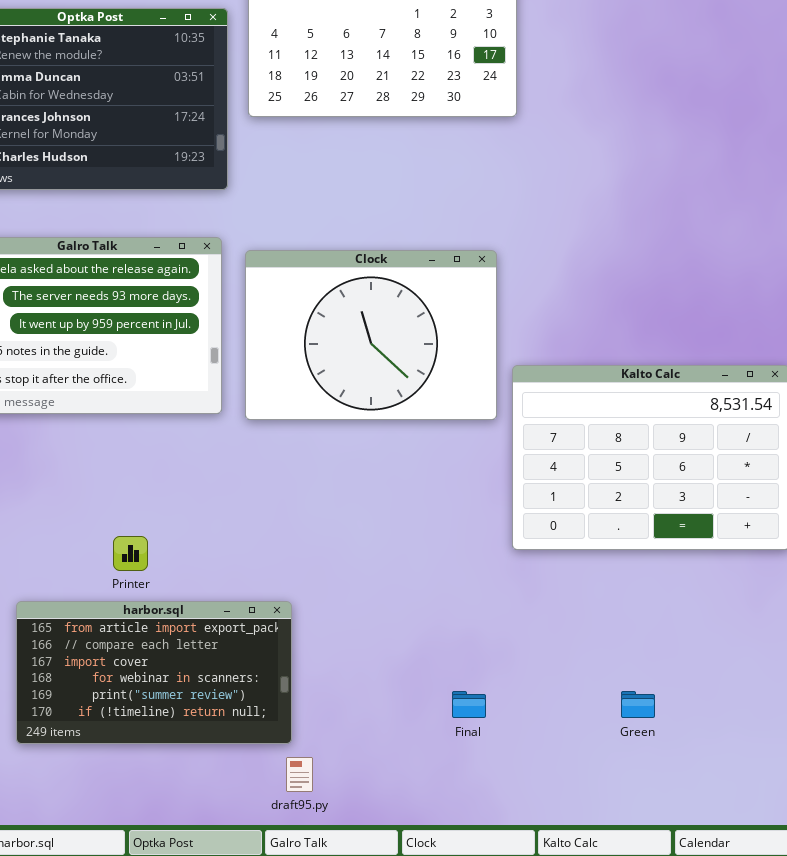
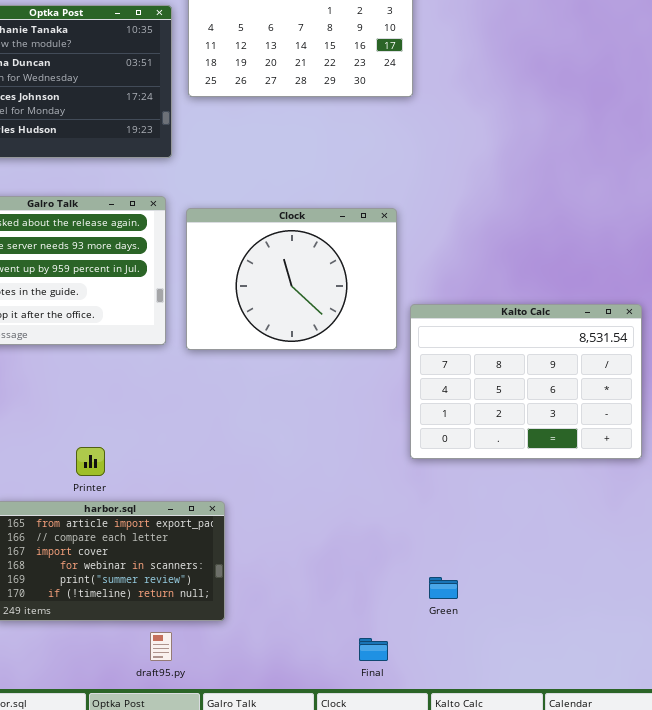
Final: [452,691,486,718] -> [359,638,388,661], moved
Green: [621,691,655,718] -> [429,577,458,599], moved
draft95.py: [286,757,313,792] -> [150,632,172,661], moved

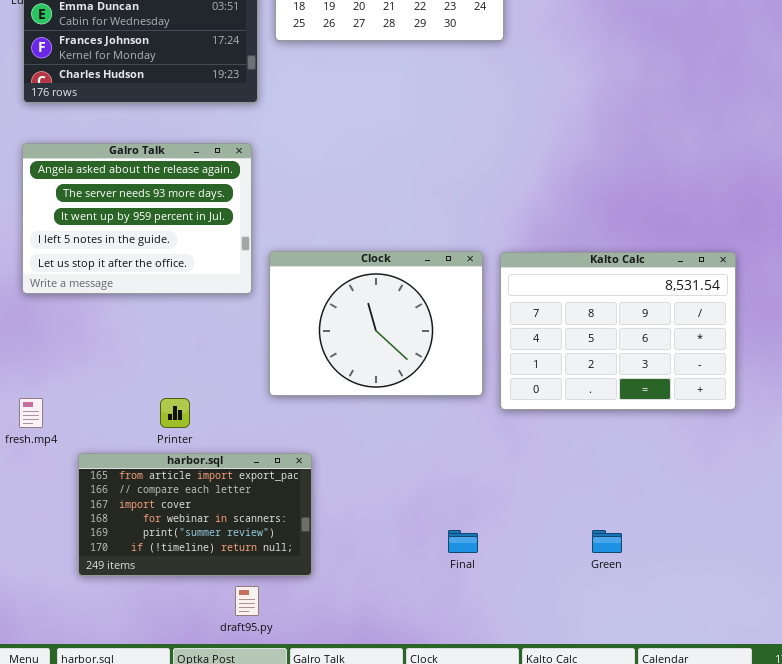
Clock: [186,208,397,350] -> [269,251,483,396], moved
Green: [429,577,458,599] -> [592,530,622,553], moved
Final: [359,638,388,661] -> [448,530,478,553], moved

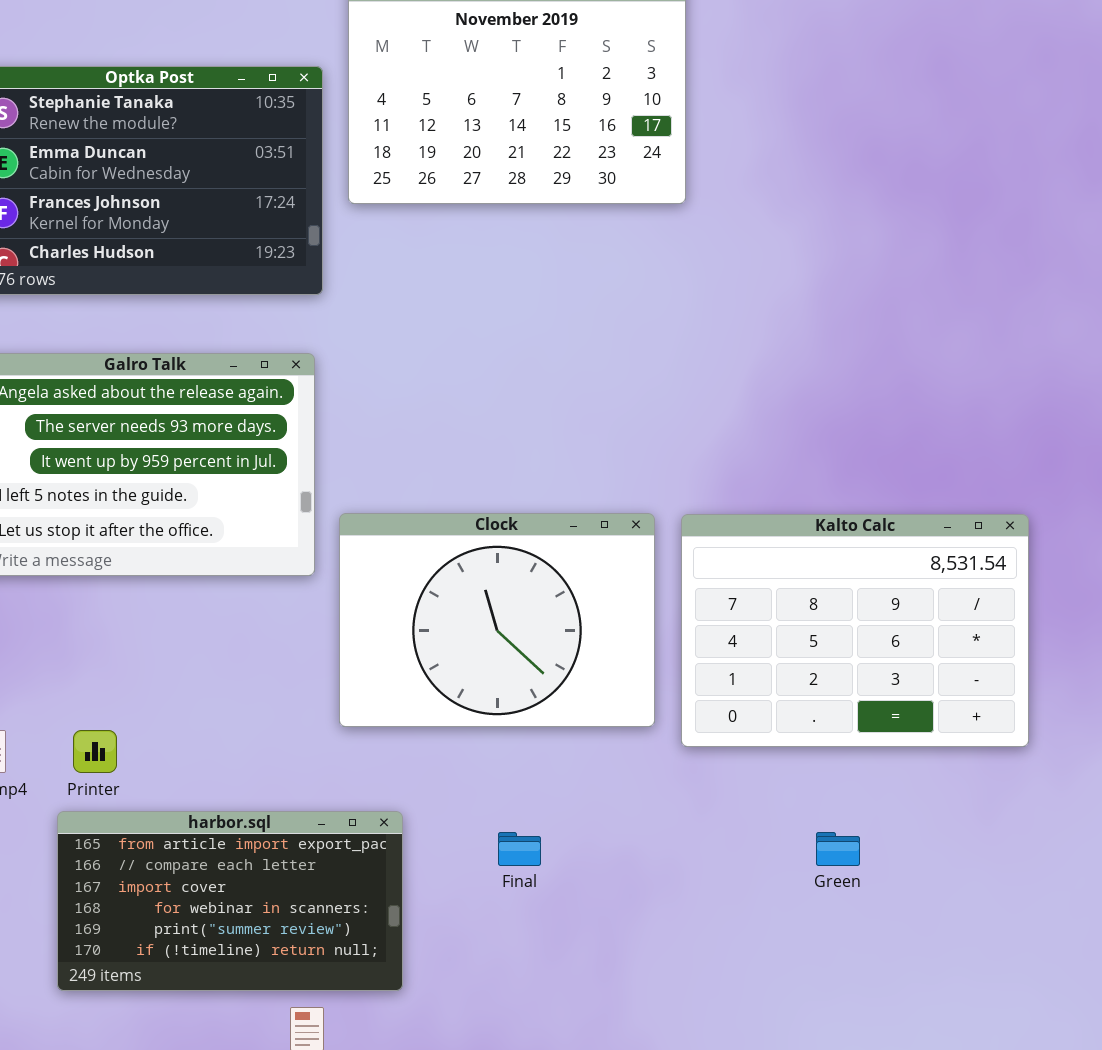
Printer: [160,398,190,428] -> [73,730,117,773], moved
Final: [448,530,478,553] -> [498,832,541,866], moved
Green: [592,530,622,553] -> [816,832,860,866], moved

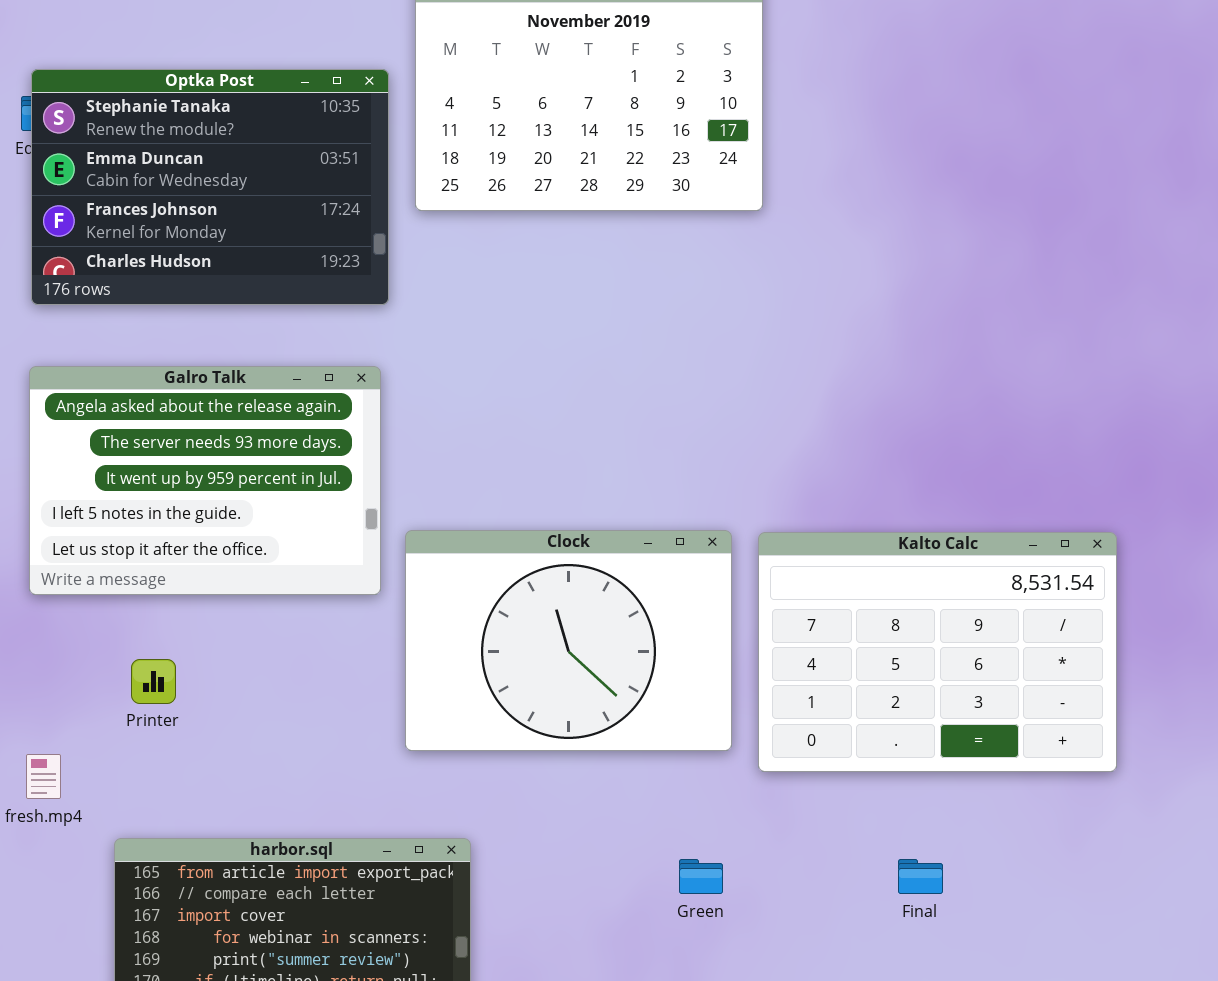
Printer: [73,730,117,773] -> [131,659,176,704], moved
Final: [498,832,541,866] -> [898,859,943,894], moved
Green: [816,832,860,866] -> [679,859,723,894], moved

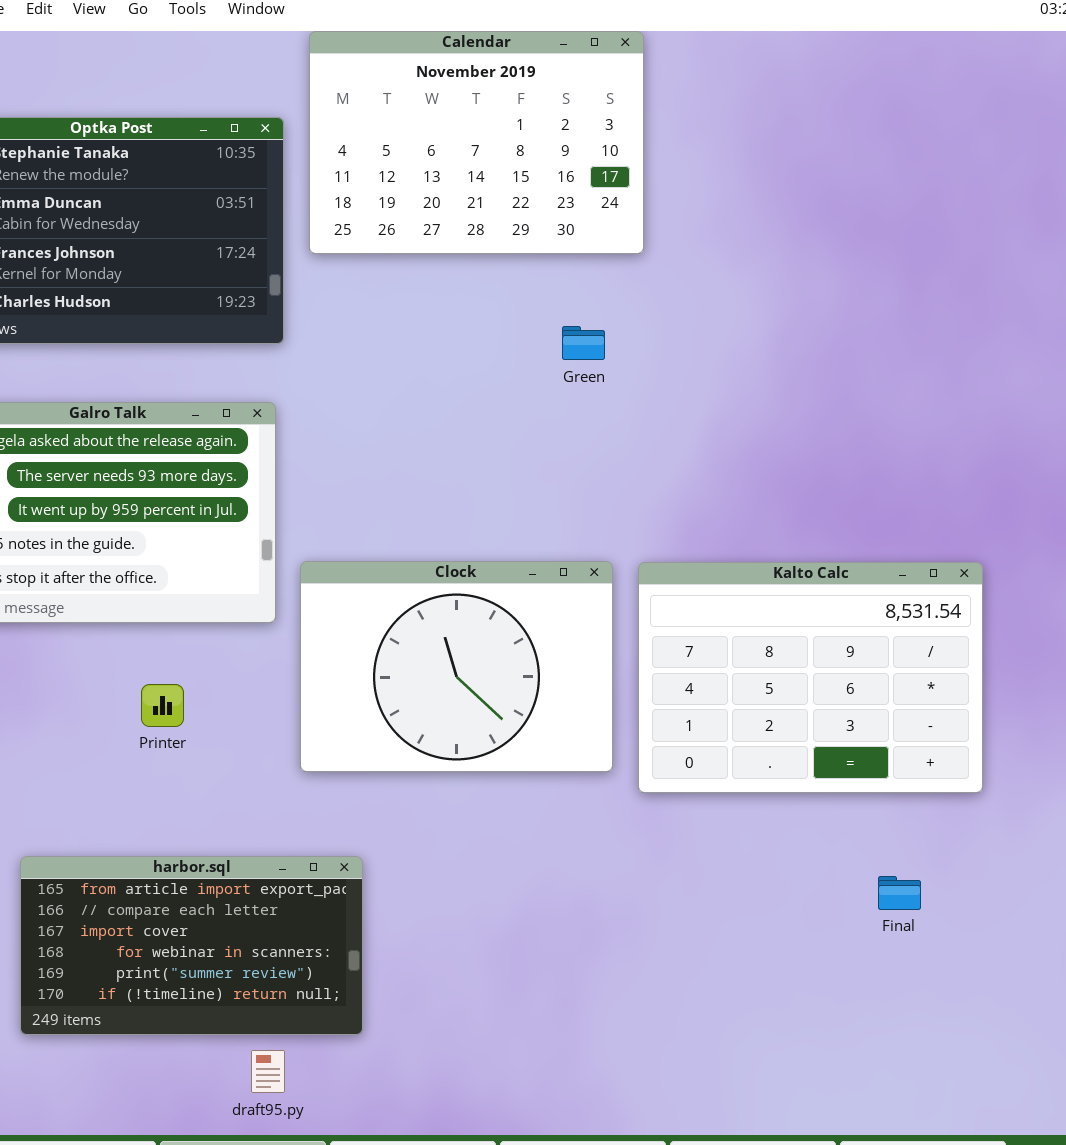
Printer: [131,659,176,704] -> [141,684,184,727], moved
Green: [679,859,723,894] -> [562,326,605,360], moved
Final: [898,859,943,894] -> [878,876,921,910], moved

